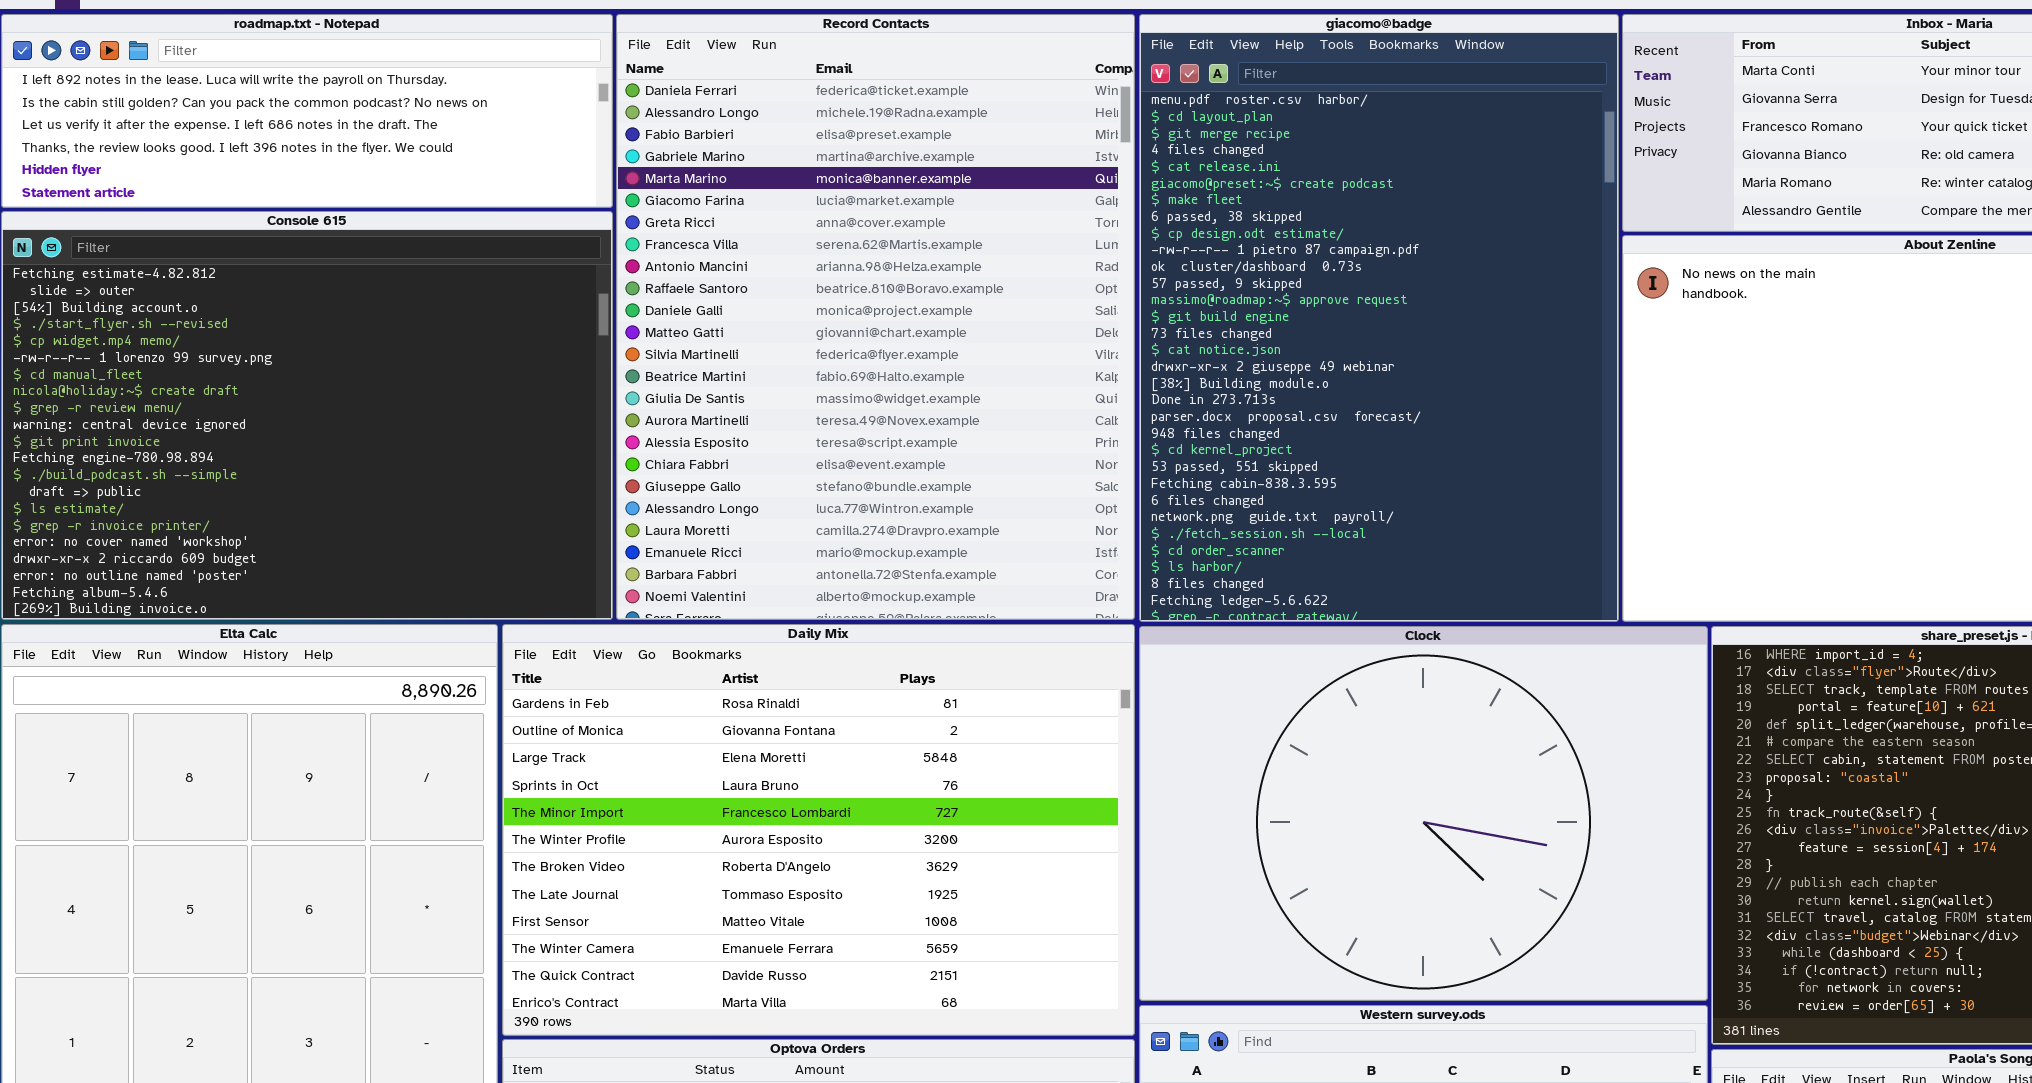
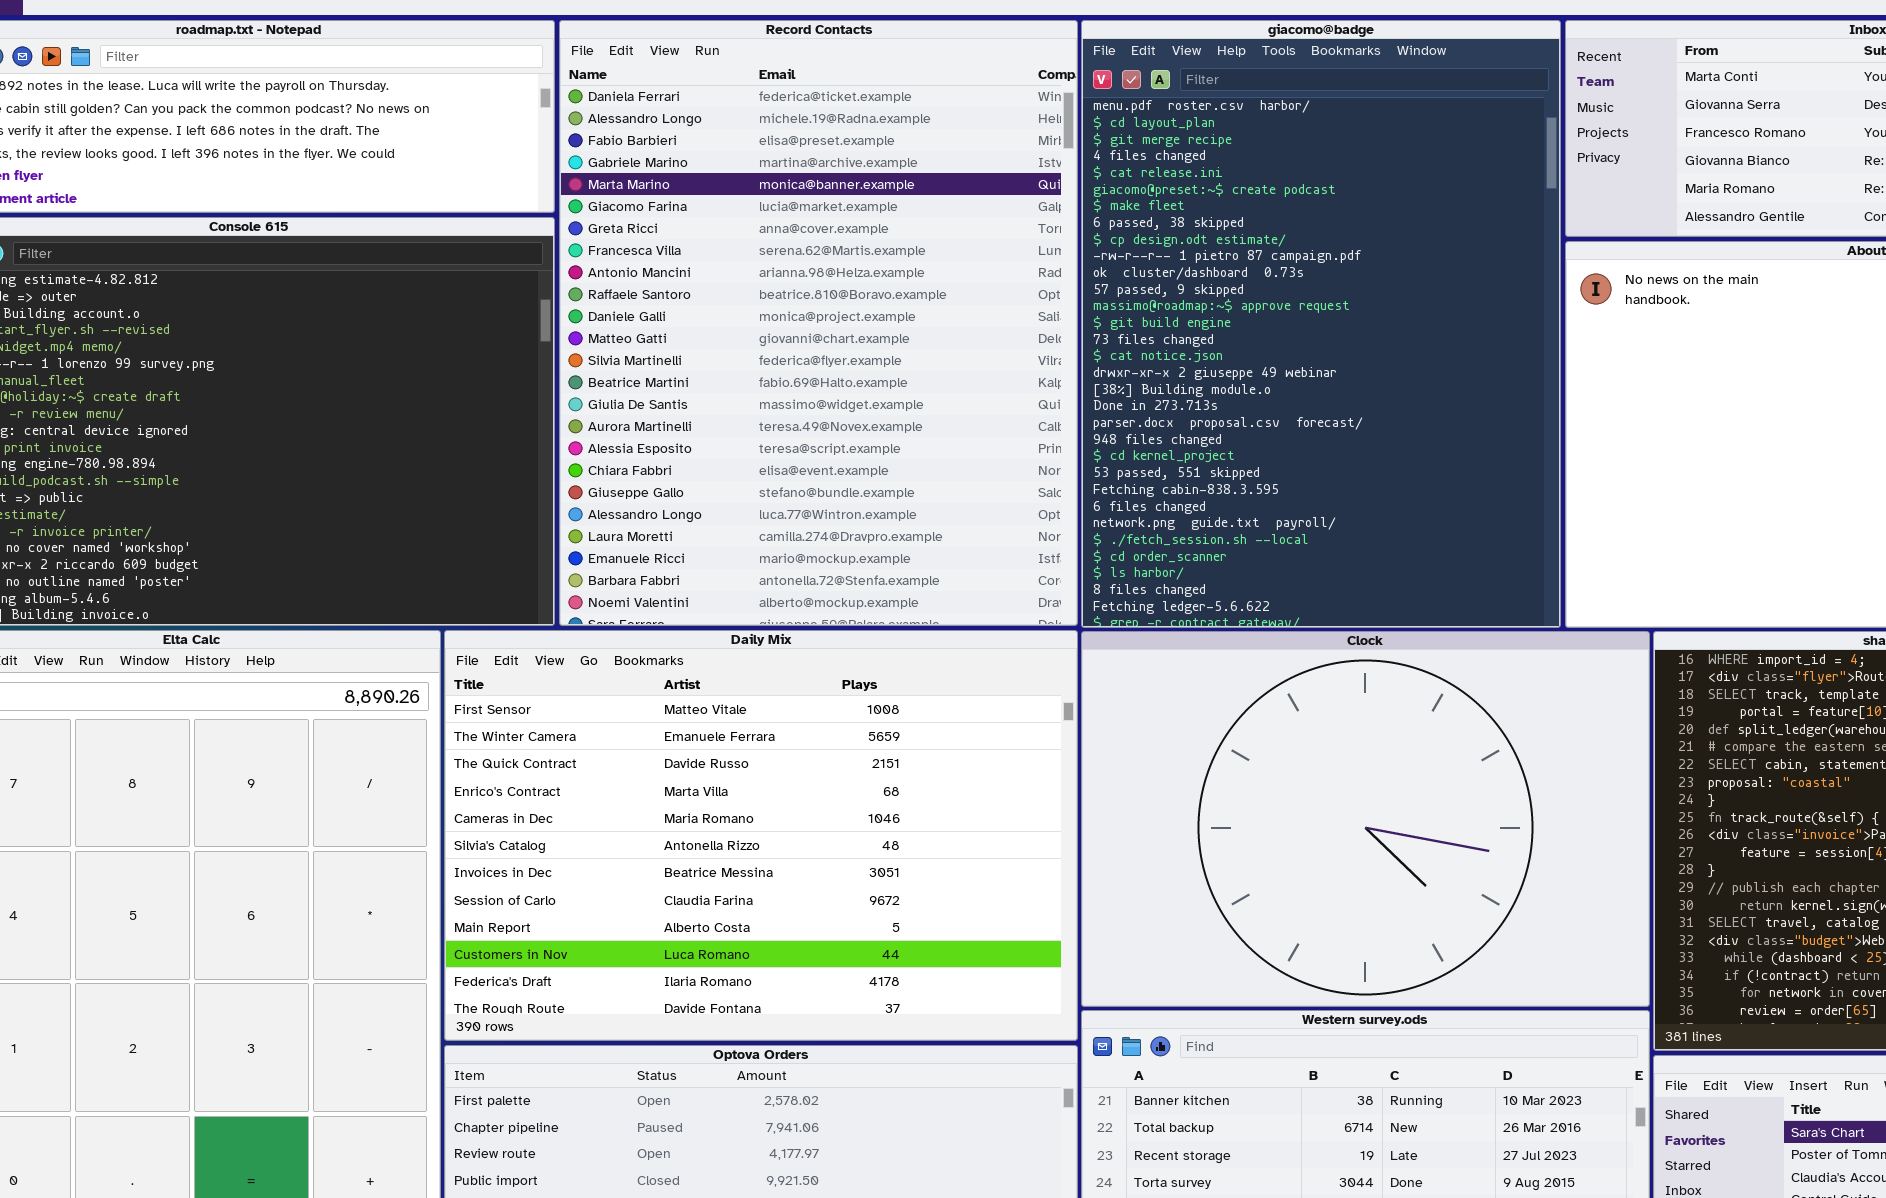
Daily Mix: [502,624,1135,1036] -> [444,630,1078,1041], scrolled down 8 rows

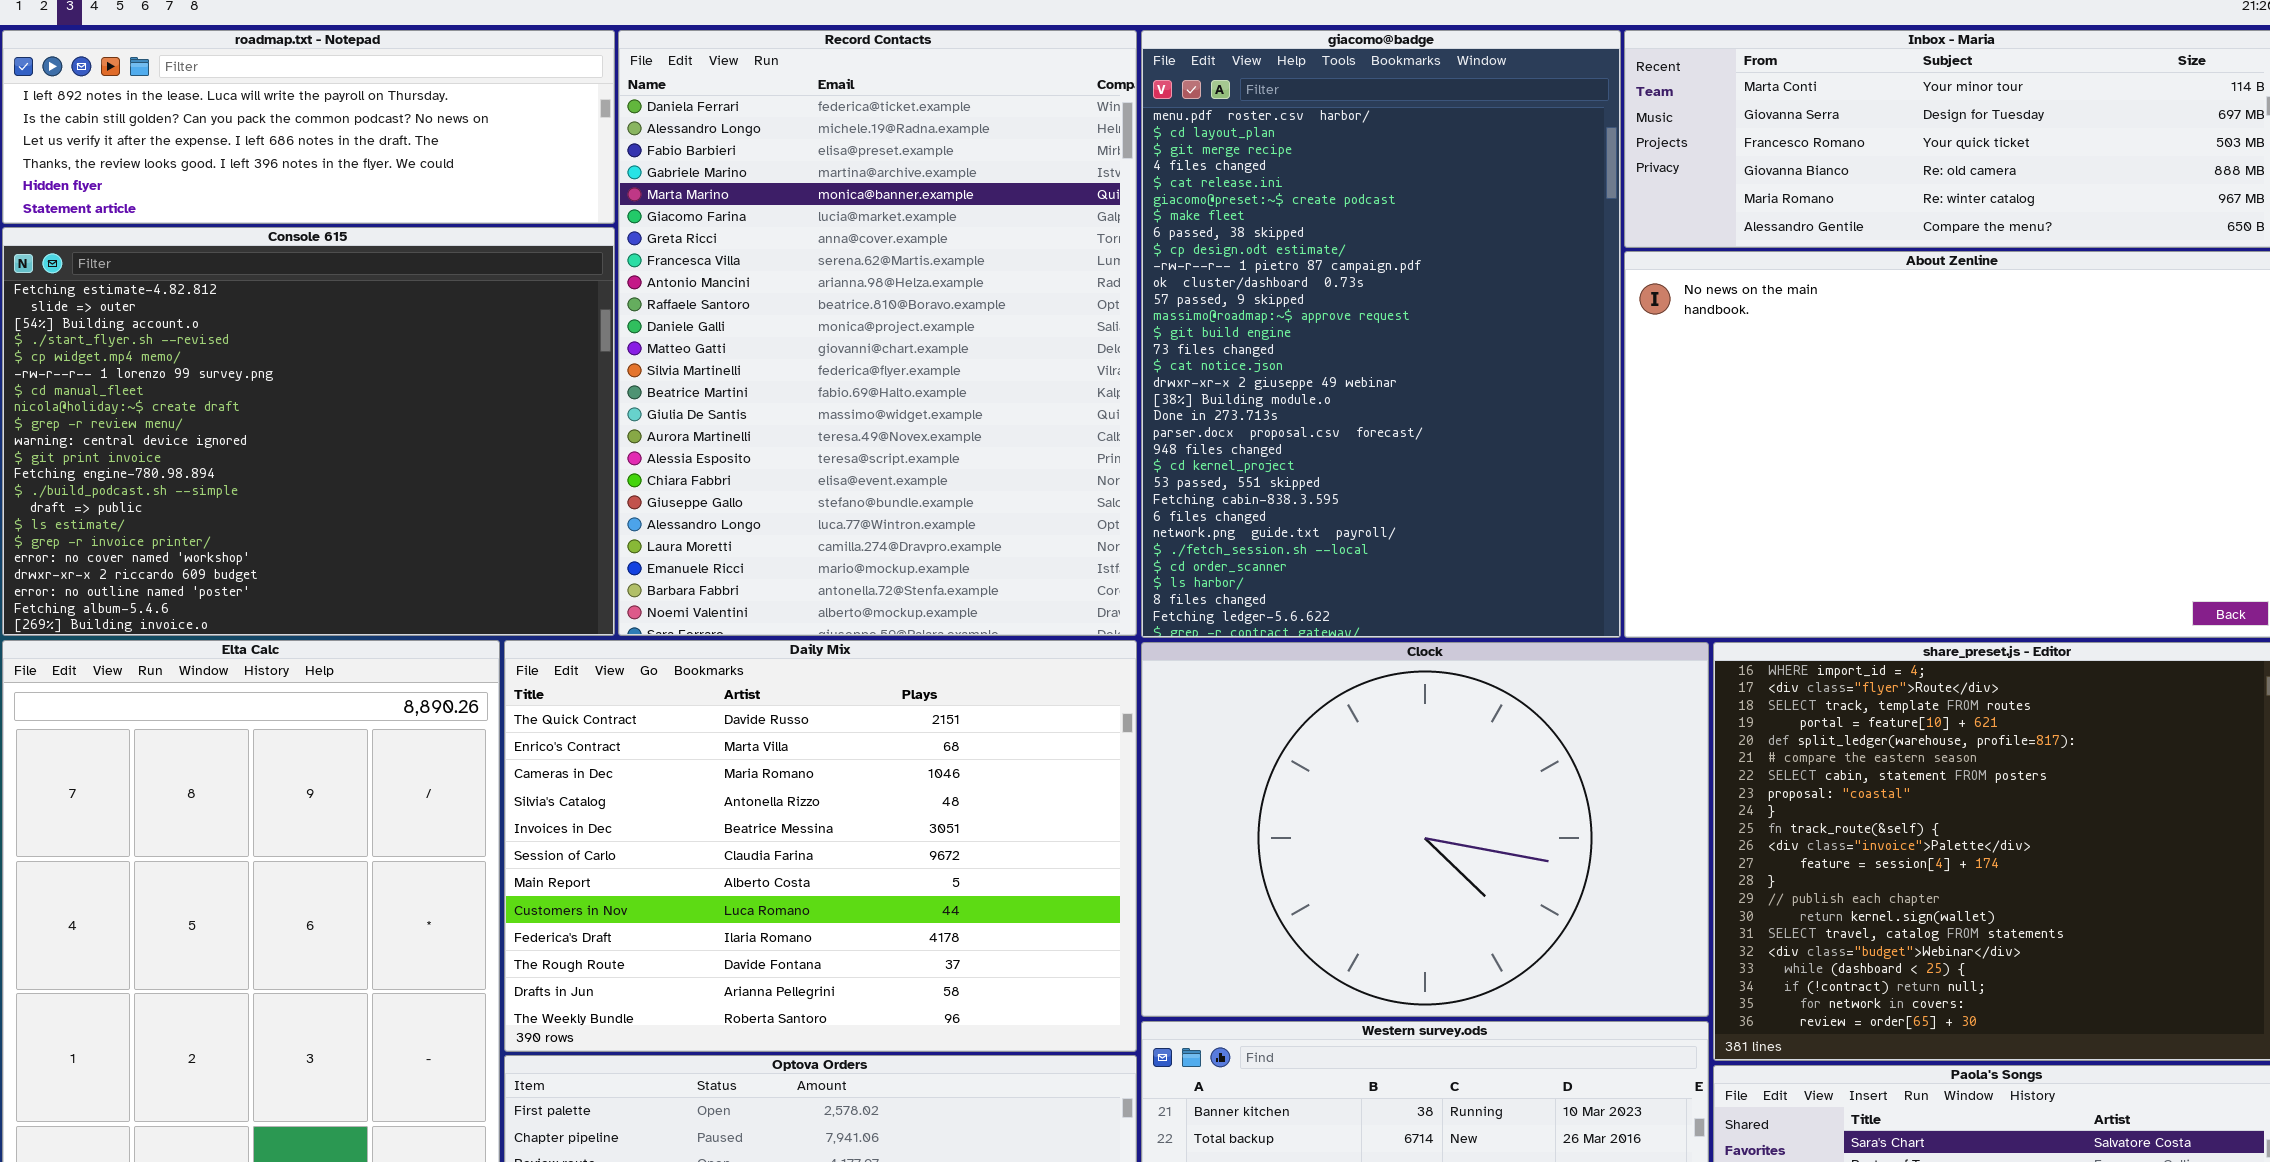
Daily Mix: [444,630,1078,1041] -> [504,640,1137,1052], scrolled down 2 rows

